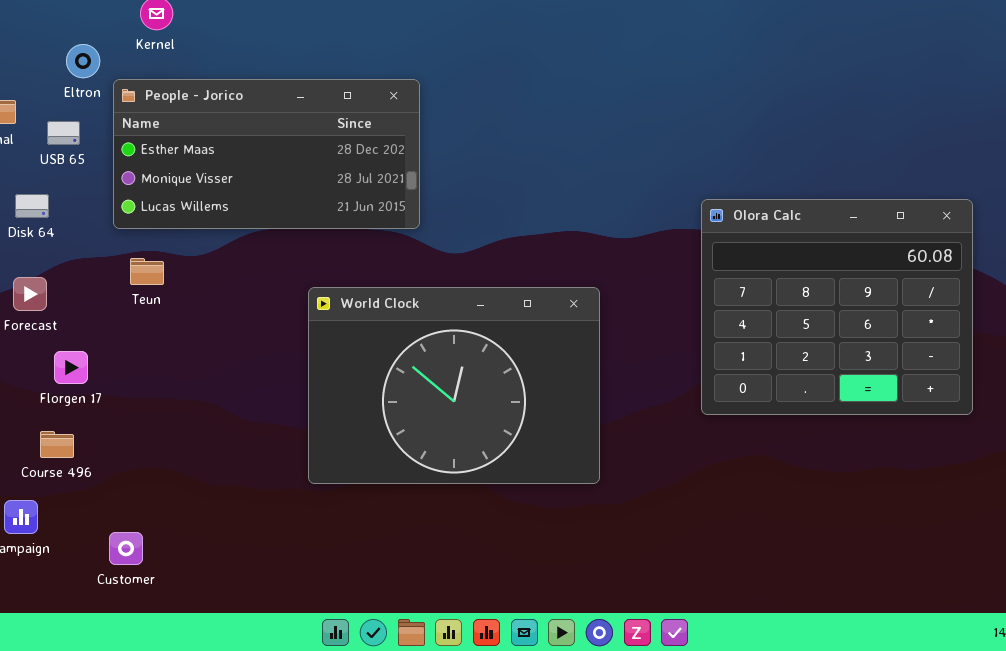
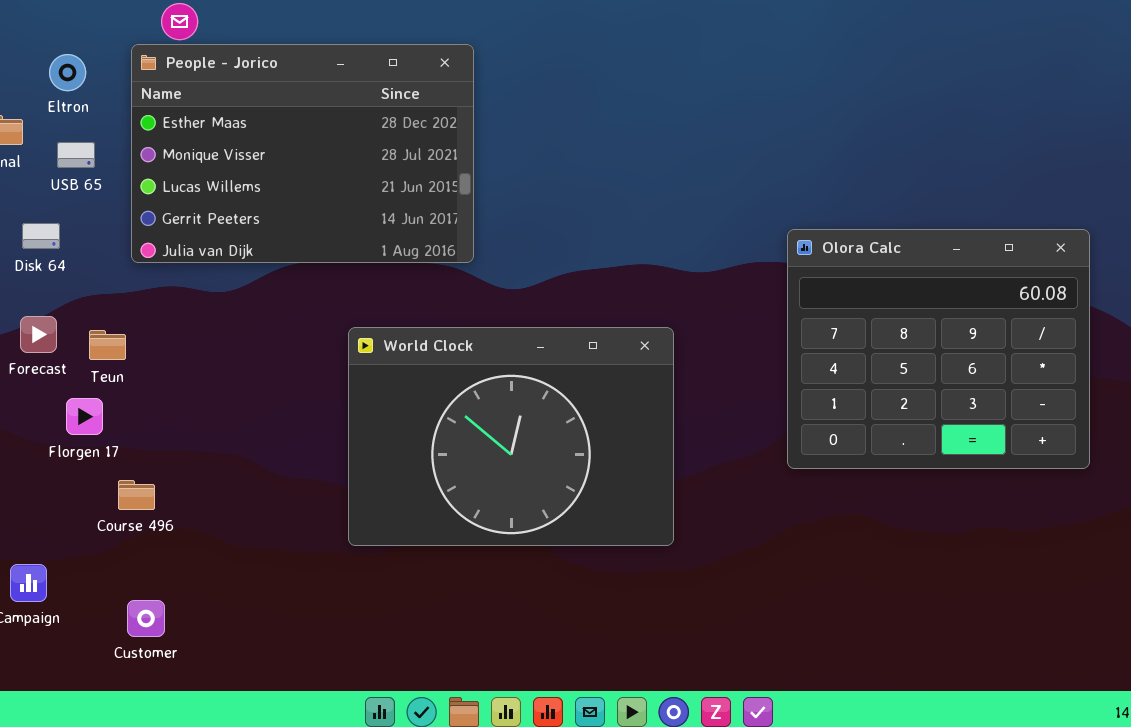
Eltron: [66,44,100,78] -> [49,54,86,91], moved
People - Jorico: [113,79,420,229] -> [131,44,474,263], resized
Teun: [130,258,164,285] -> [89,330,126,360], moved
Course 496: [40,431,74,458] -> [118,480,155,510], moved

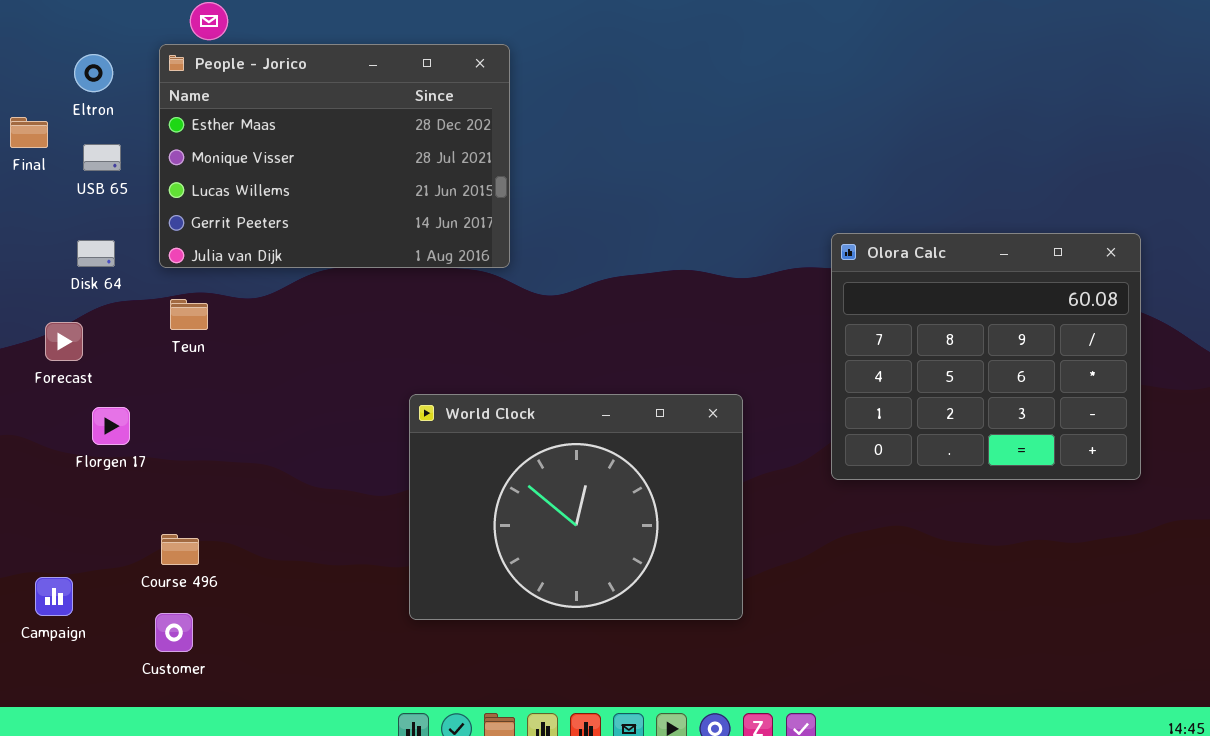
Disk 64: [22,223,60,249] -> [77,240,115,267], moved
World Clock: [348,327,674,546] -> [409,394,743,620], moved
Teun: [89,330,126,360] -> [170,299,208,330], moved
Course 496: [118,480,155,510] -> [161,534,199,565], moved

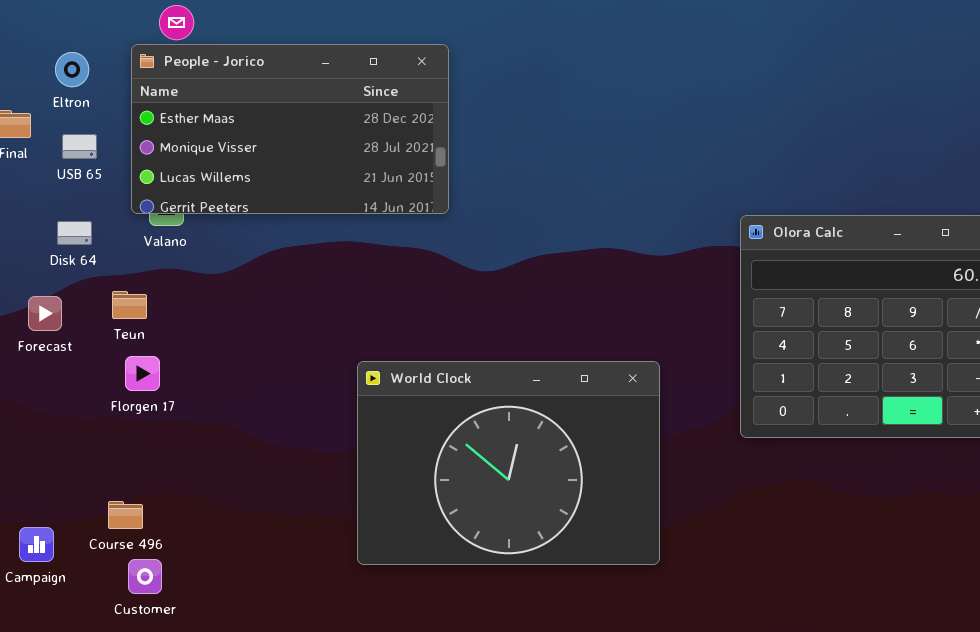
People - Jorico: [159,44,510,268] -> [131,44,449,214], resized
Teun: [170,299,208,330] -> [112,291,147,319], moved
Florgen 17: [92,407,130,445] -> [125,356,160,391], moved
Course 496: [161,534,199,565] -> [108,501,143,529], moved

